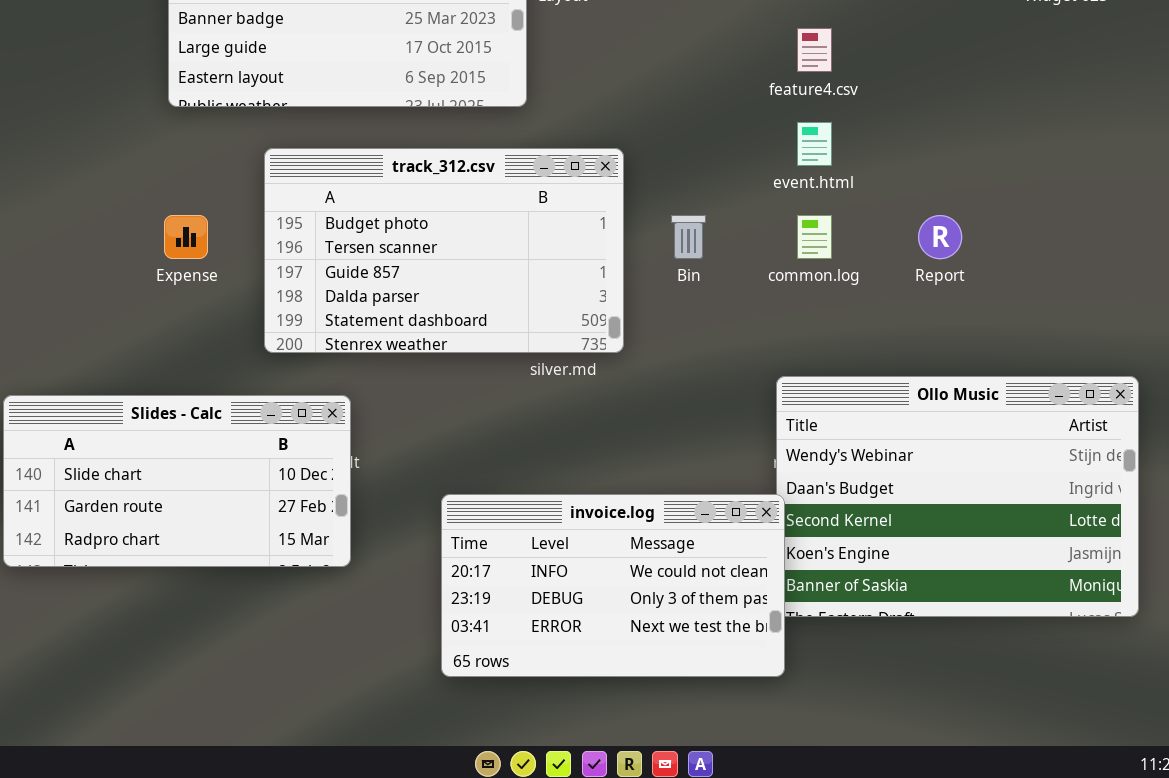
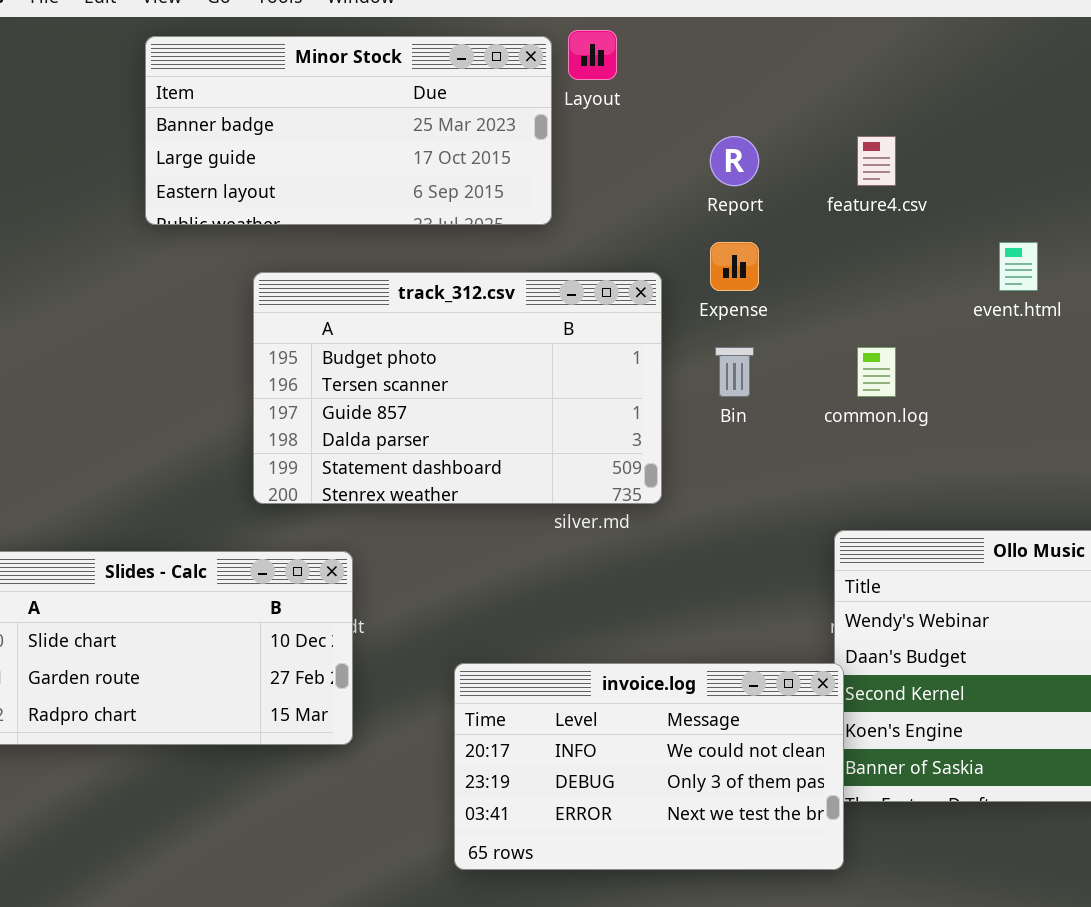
event.html: [797,122,832,166] -> [999,242,1038,291], moved
Expense: [164,215,208,259] -> [710,242,759,291], moved
Report: [918,215,962,259] -> [710,136,759,186], moved

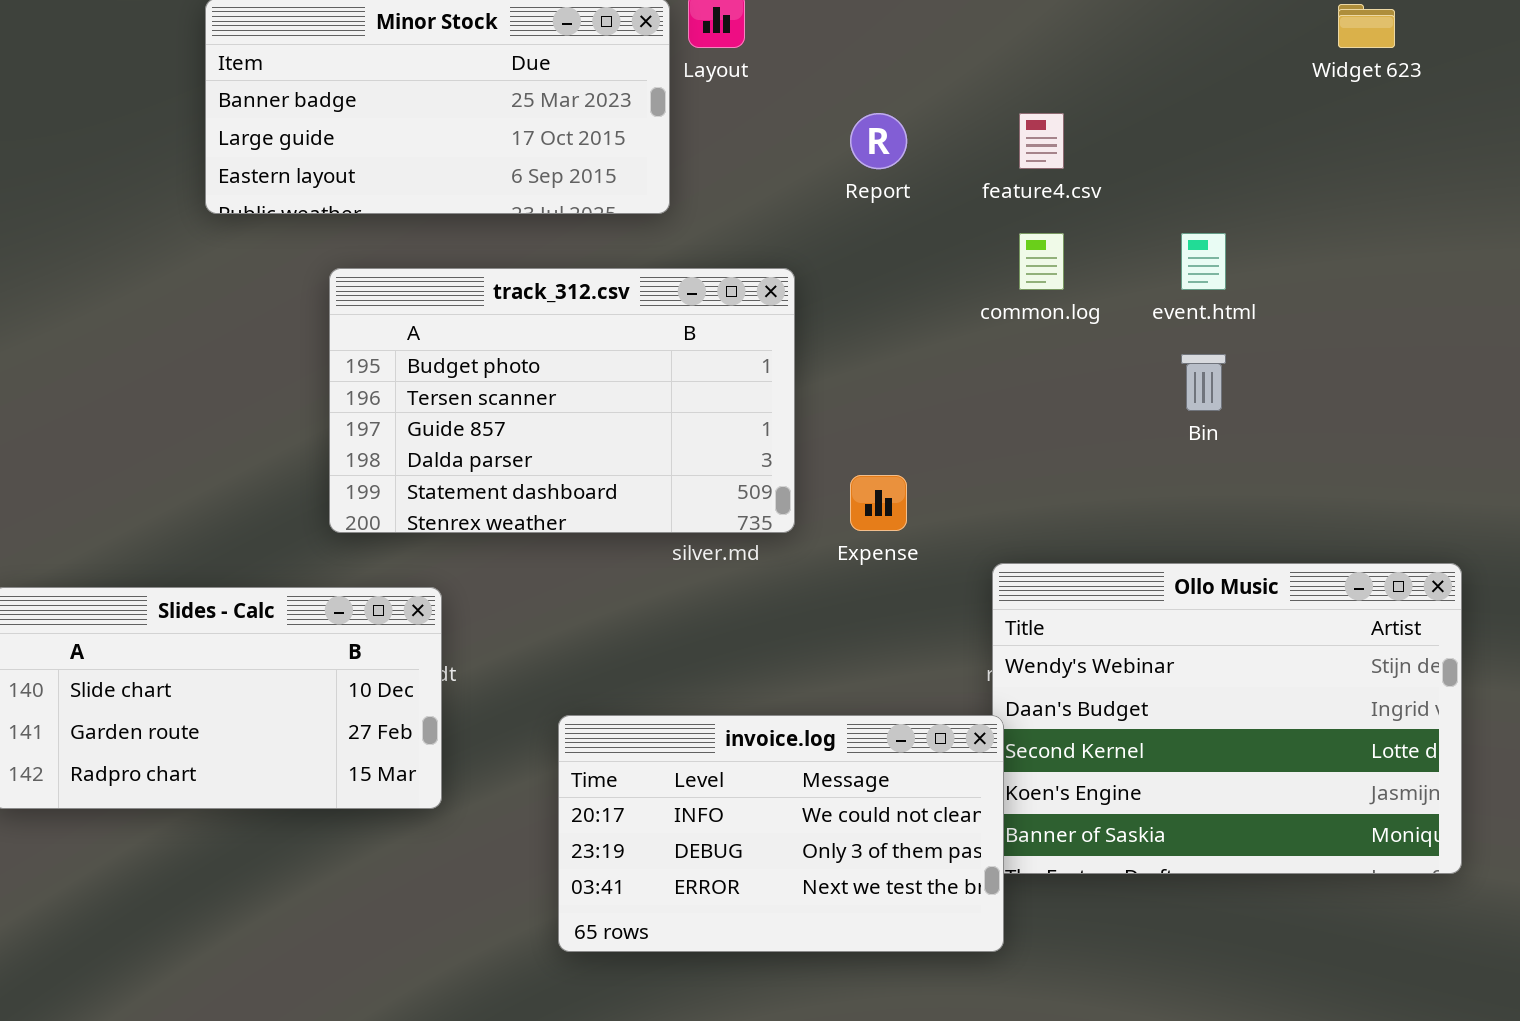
Expense: [710,242,759,291] -> [850,475,907,531], moved
Bin: [715,347,754,397] -> [1181,354,1226,411], moved
common.log: [857,347,896,397] -> [1019,233,1064,290], moved

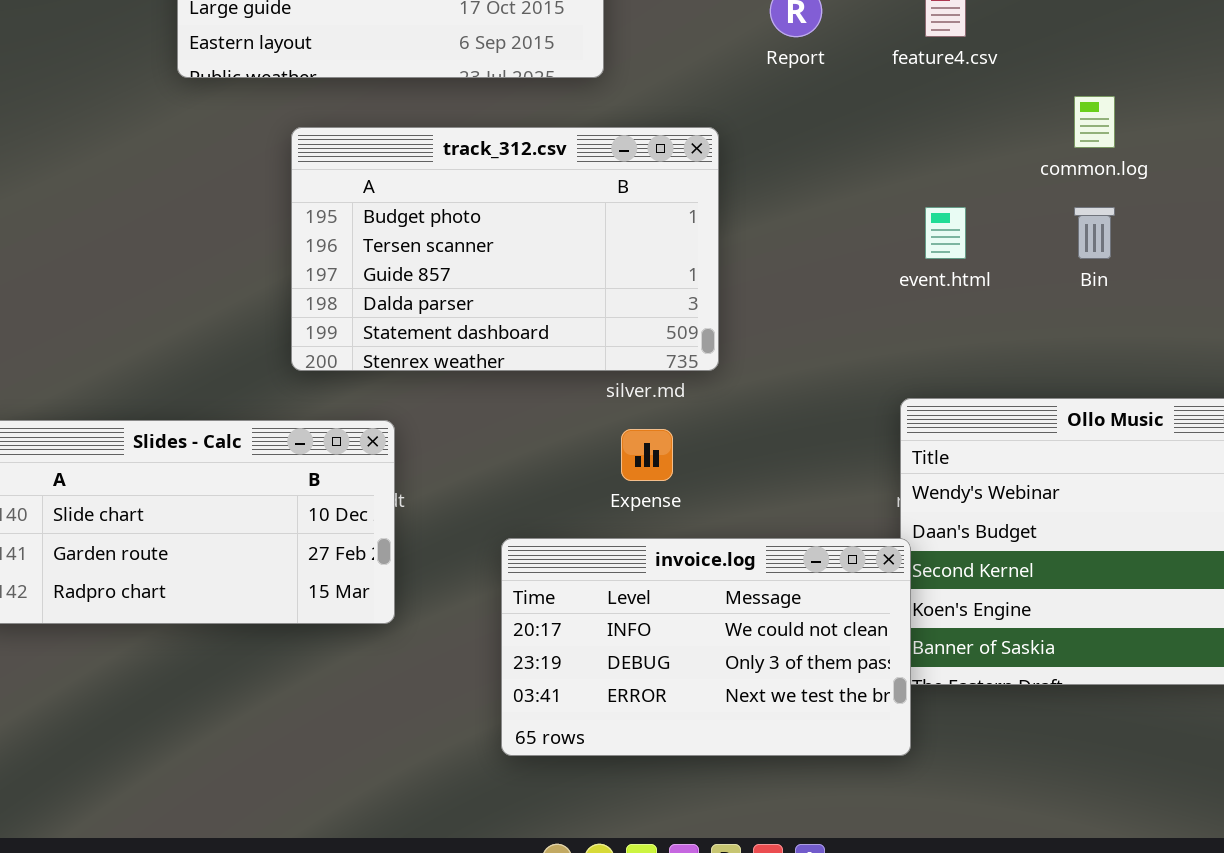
common.log: [1019,233,1064,290] -> [1074,96,1115,148], moved
event.html: [1181,233,1226,290] -> [925,207,966,259], moved
Expense: [850,475,907,531] -> [621,429,673,481], moved

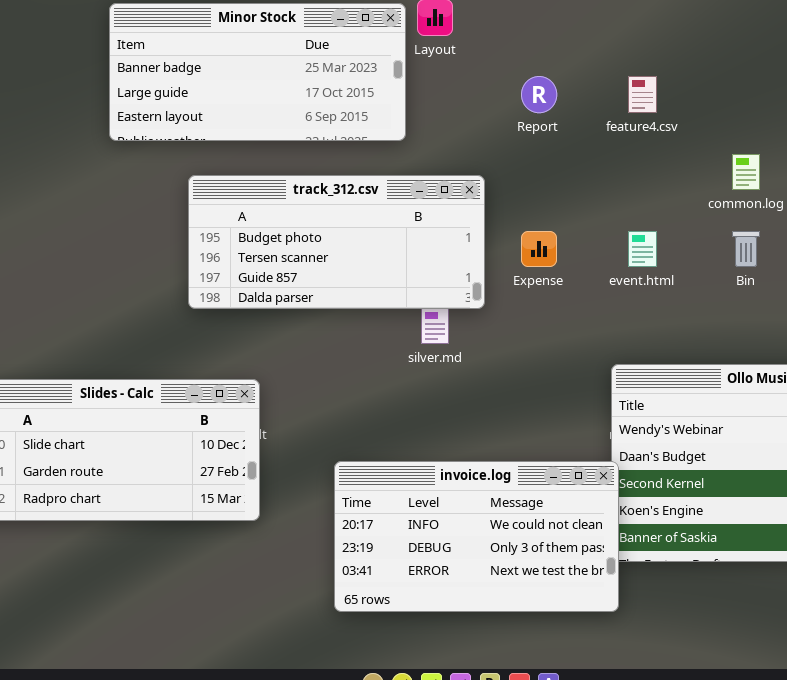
track_312.csv: [291,127,719,371] -> [188,175,485,309], resized
Expense: [621,429,673,481] -> [521,231,557,267], moved

